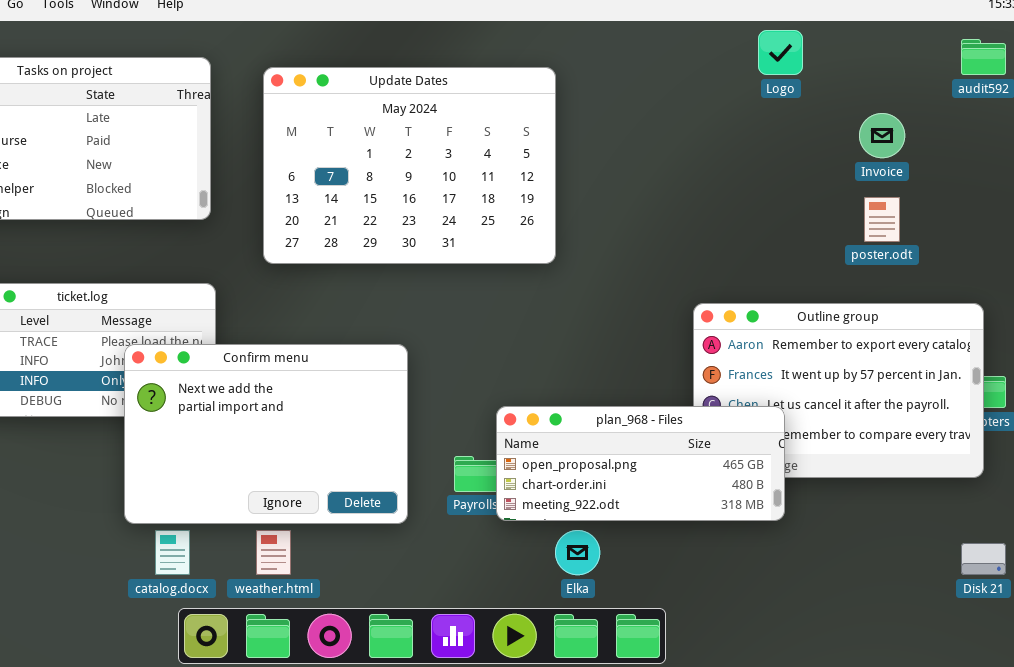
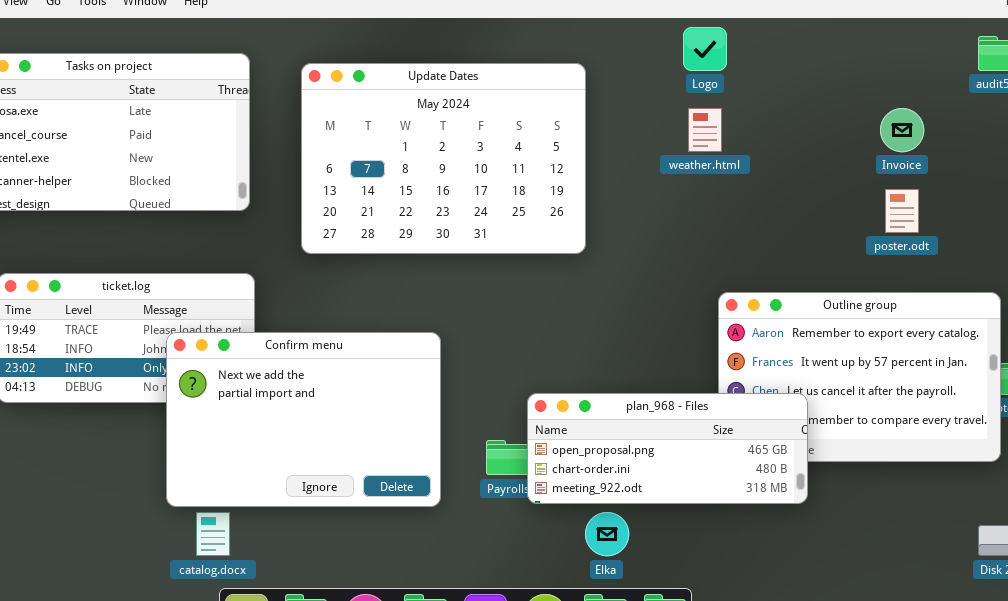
Logo: [758,30,803,75] -> [683,27,727,71], moved
weather.html: [256,530,291,575] -> [688,108,722,152], moved

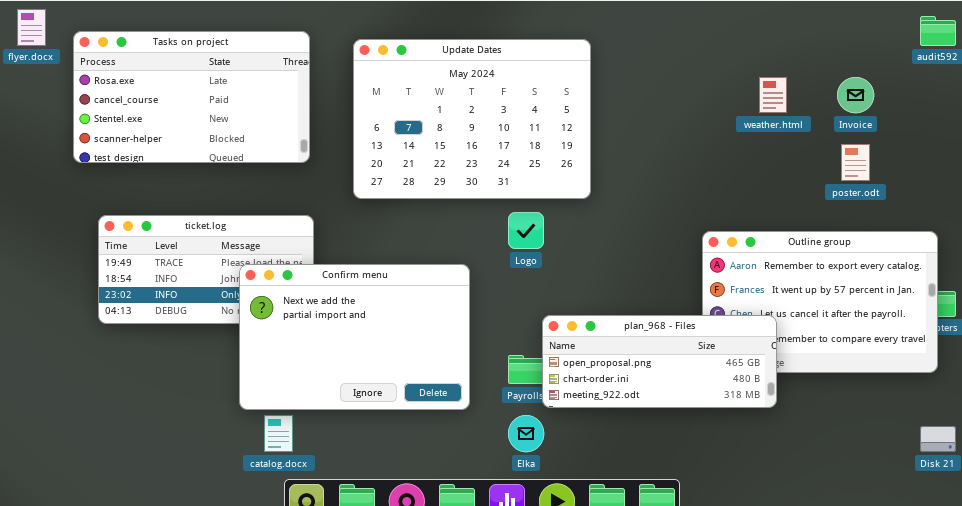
Logo: [683,27,727,71] -> [508,212,544,249], moved
weather.html: [688,108,722,152] -> [759,77,787,113], moved
Elka: [585,512,629,556] -> [508,415,544,452], moved

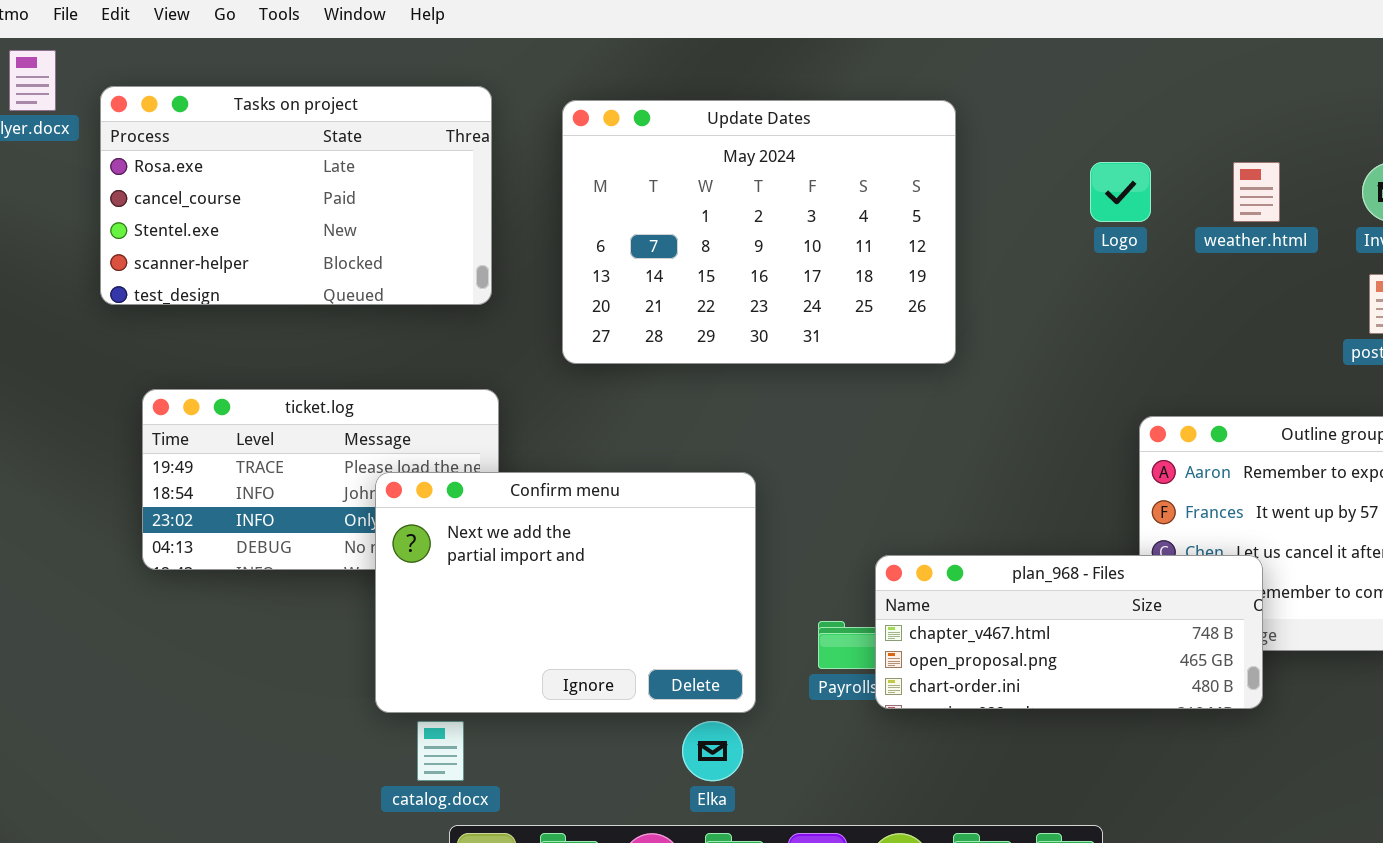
Logo: [508,212,544,249] -> [1090,162,1151,222], moved
plan_968 - Files: [542,315,777,408] -> [875,555,1263,709], scrolled up 1 row
Elka: [508,415,544,452] -> [682,721,743,781], moved

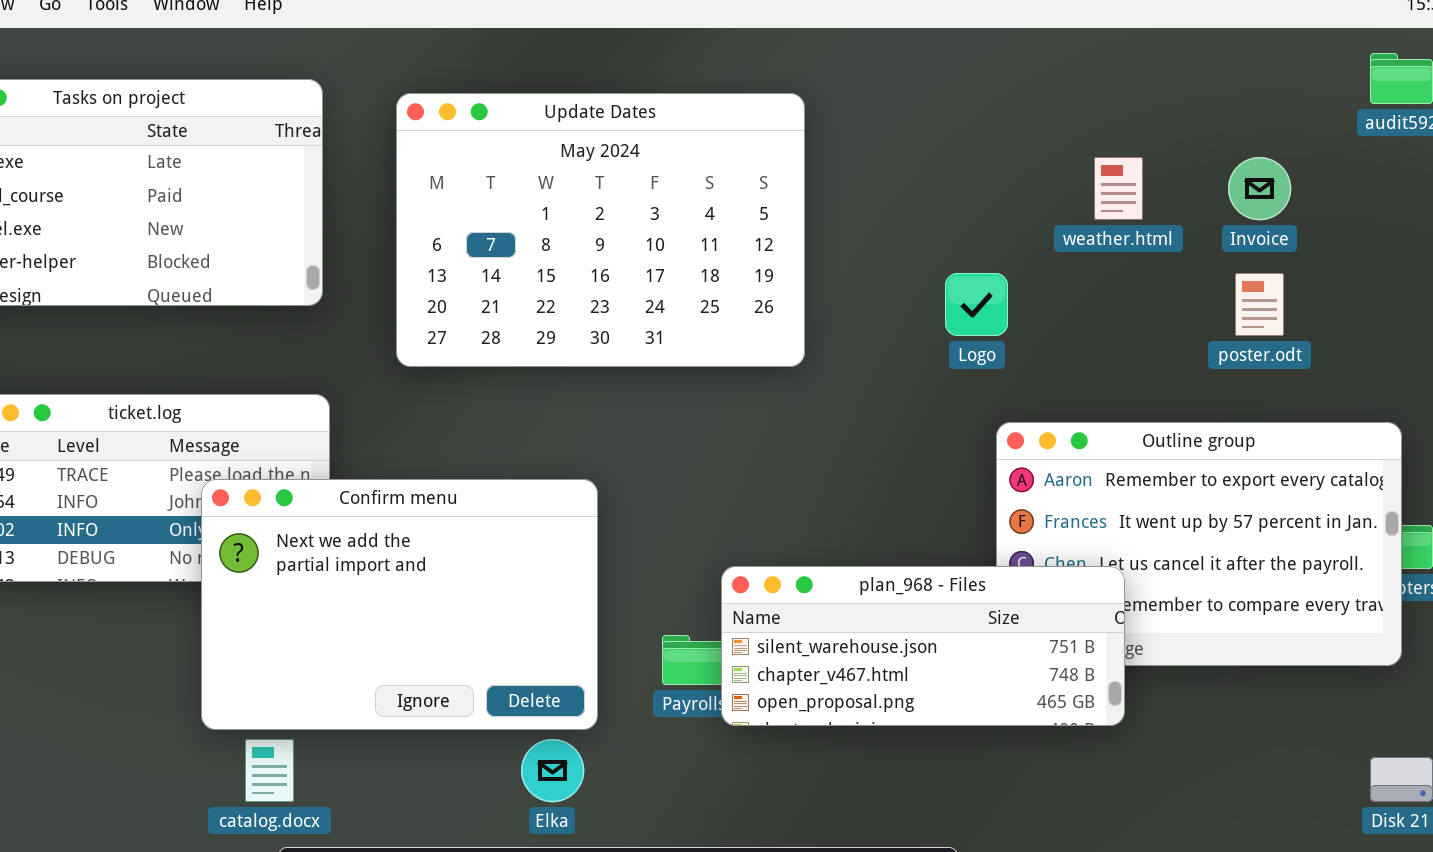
Logo: [1090,162,1151,222] -> [945,273,1008,336], moved
plan_968 - Files: [875,555,1263,709] -> [721,566,1125,726], scrolled up 1 row

